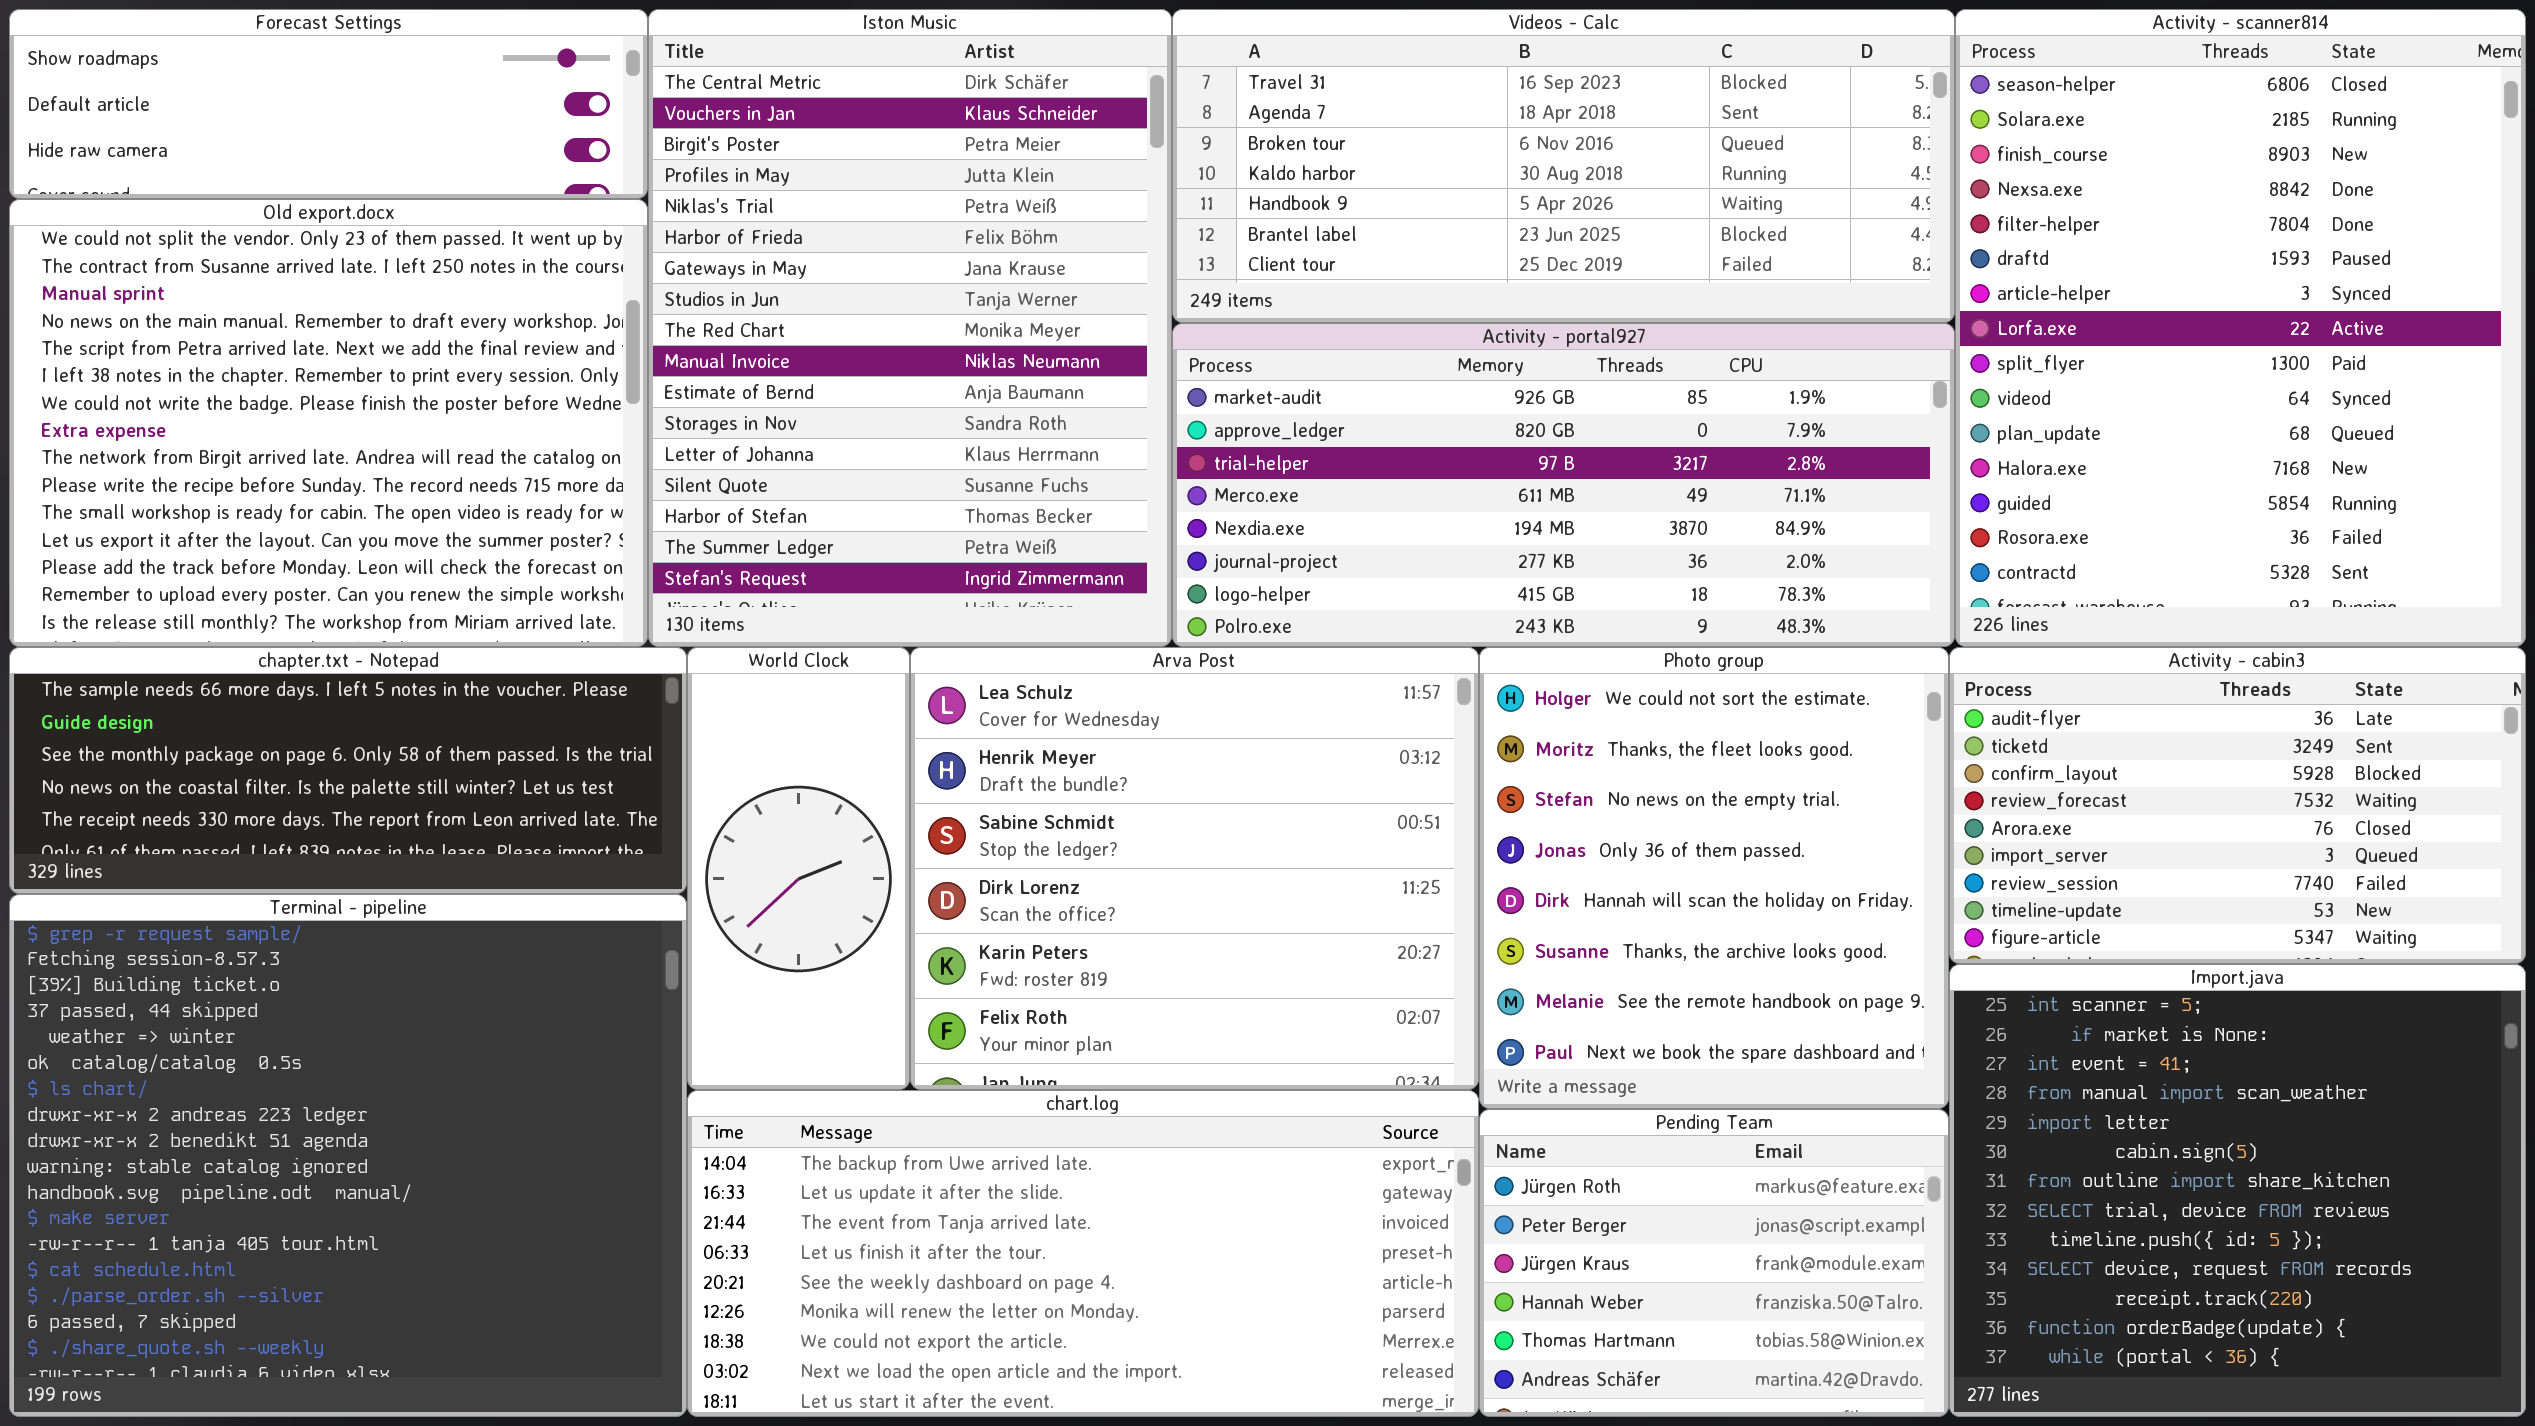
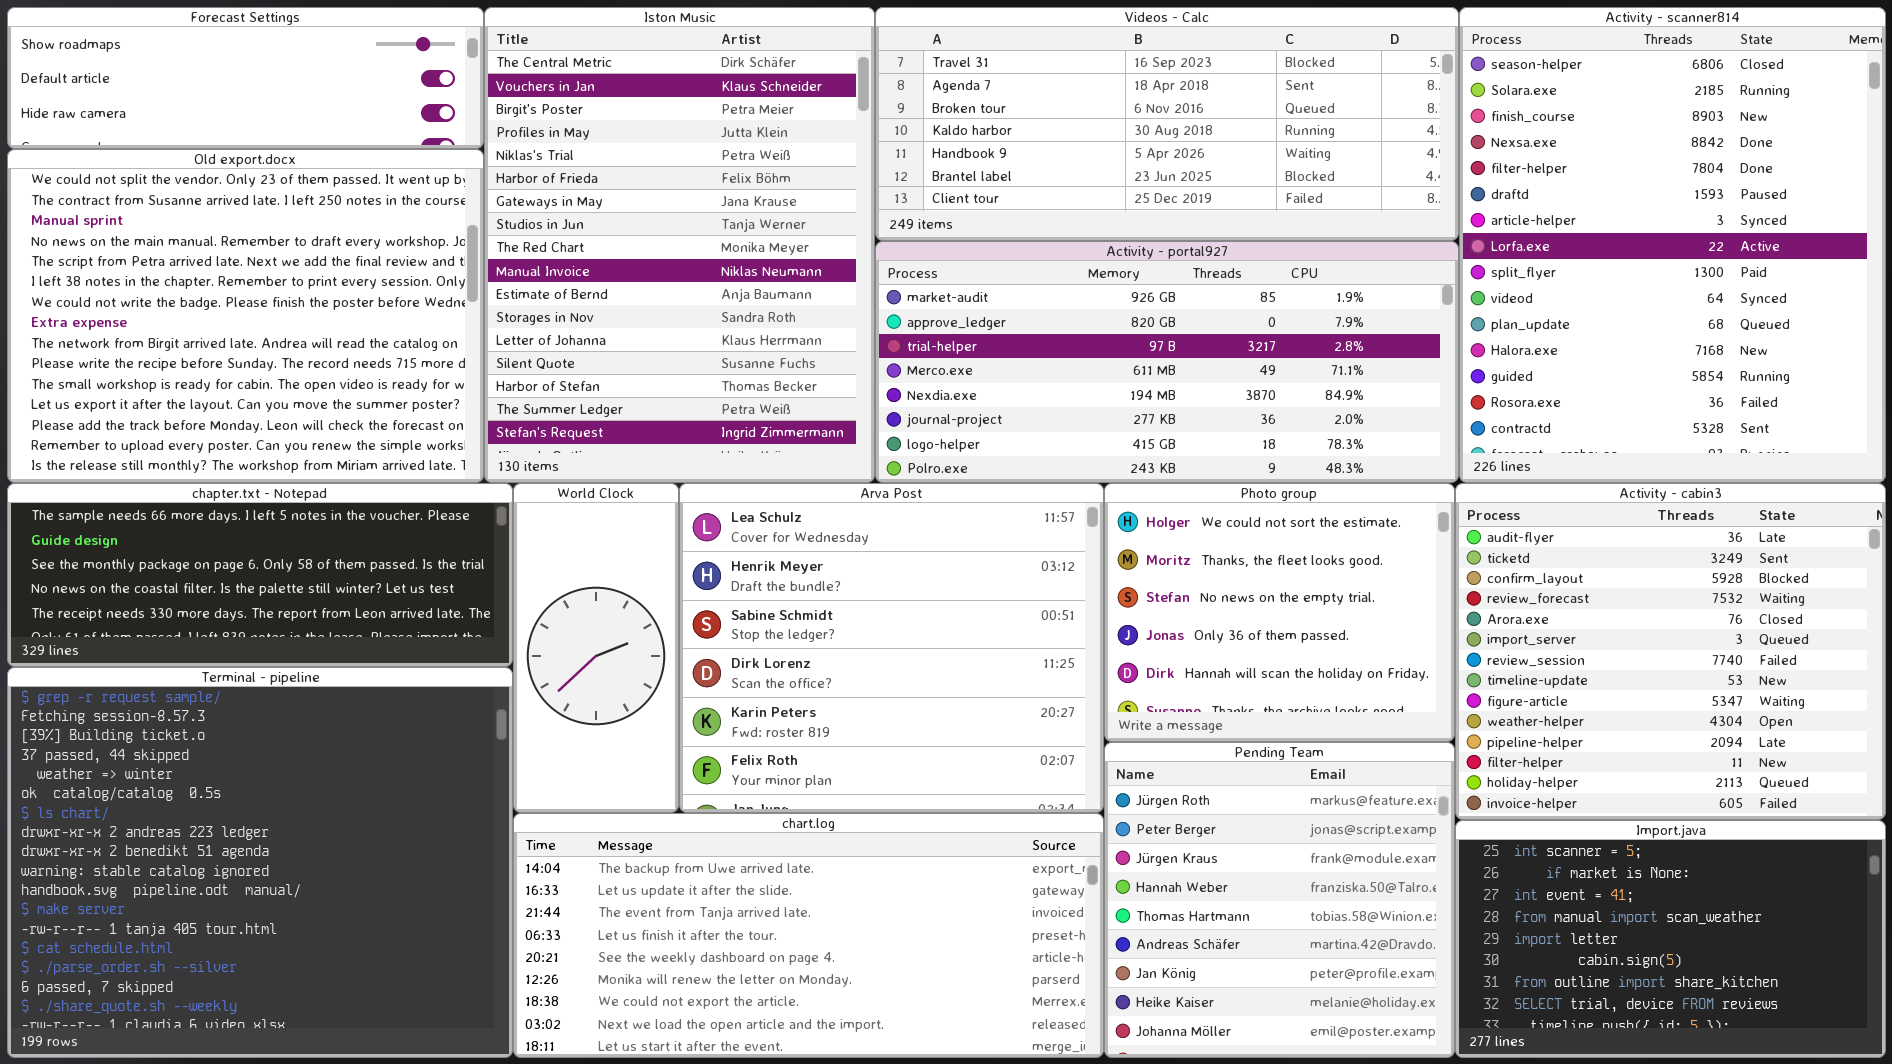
Photo group: [1479,647,1949,1109] -> [1104,483,1455,742], resized
Activity - cabin3: [1949,647,2526,964] -> [1455,483,1886,820], resized
Import.java: [1949,964,2526,1417] -> [1455,820,1886,1058], resized
Pending Team: [1479,1109,1949,1417] -> [1104,742,1455,1058], resized

